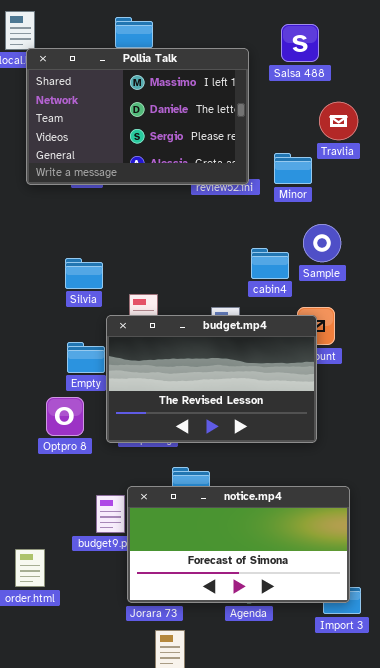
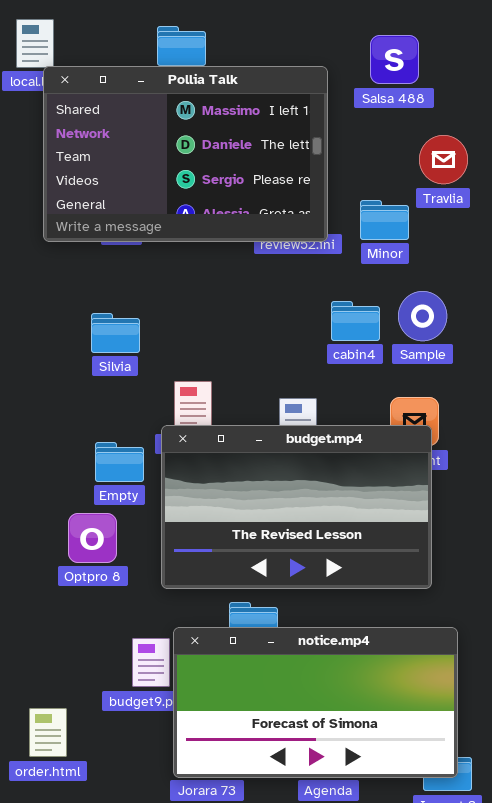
cabin4: [251,248,289,279] -> [331,301,380,341], moved
Silvia: [65,258,103,289] -> [91,313,140,353], moved
budget.mp4: [106,315,317,443] -> [161,425,432,589], moved

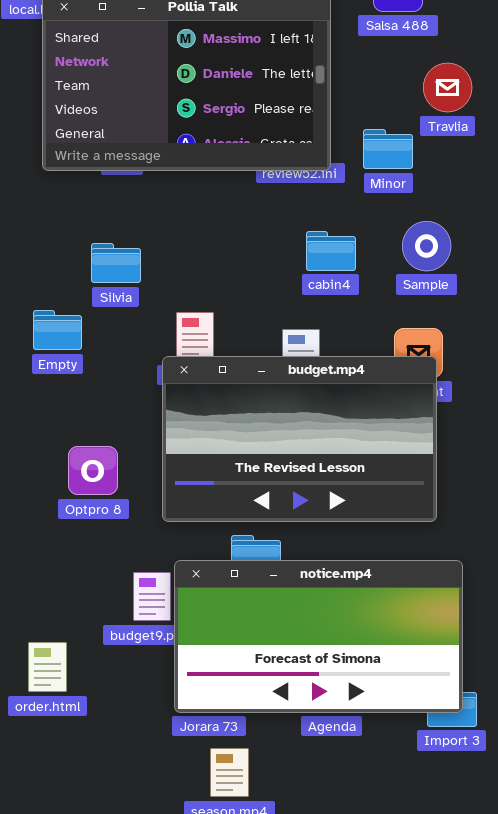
cabin4: [331,301,380,341] -> [306,231,356,271], moved
Empty: [95,442,144,482] -> [33,310,82,350], moved

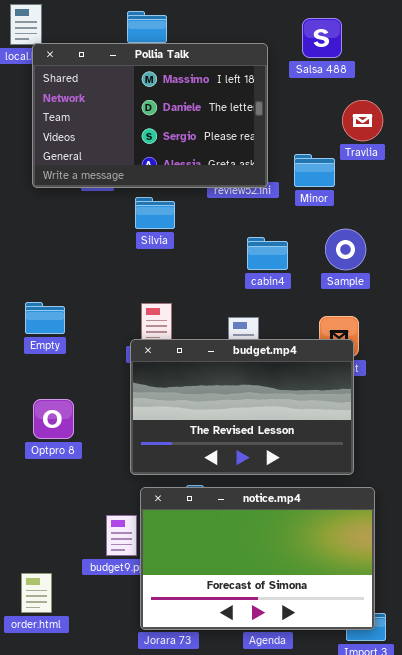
Silvia: [91,243,141,283] -> [135,197,175,229], moved
Optpro 8: [68,446,118,495] -> [33,399,74,439], moved
notice.mp4: [174,560,463,713] -> [140,487,375,630], resized

